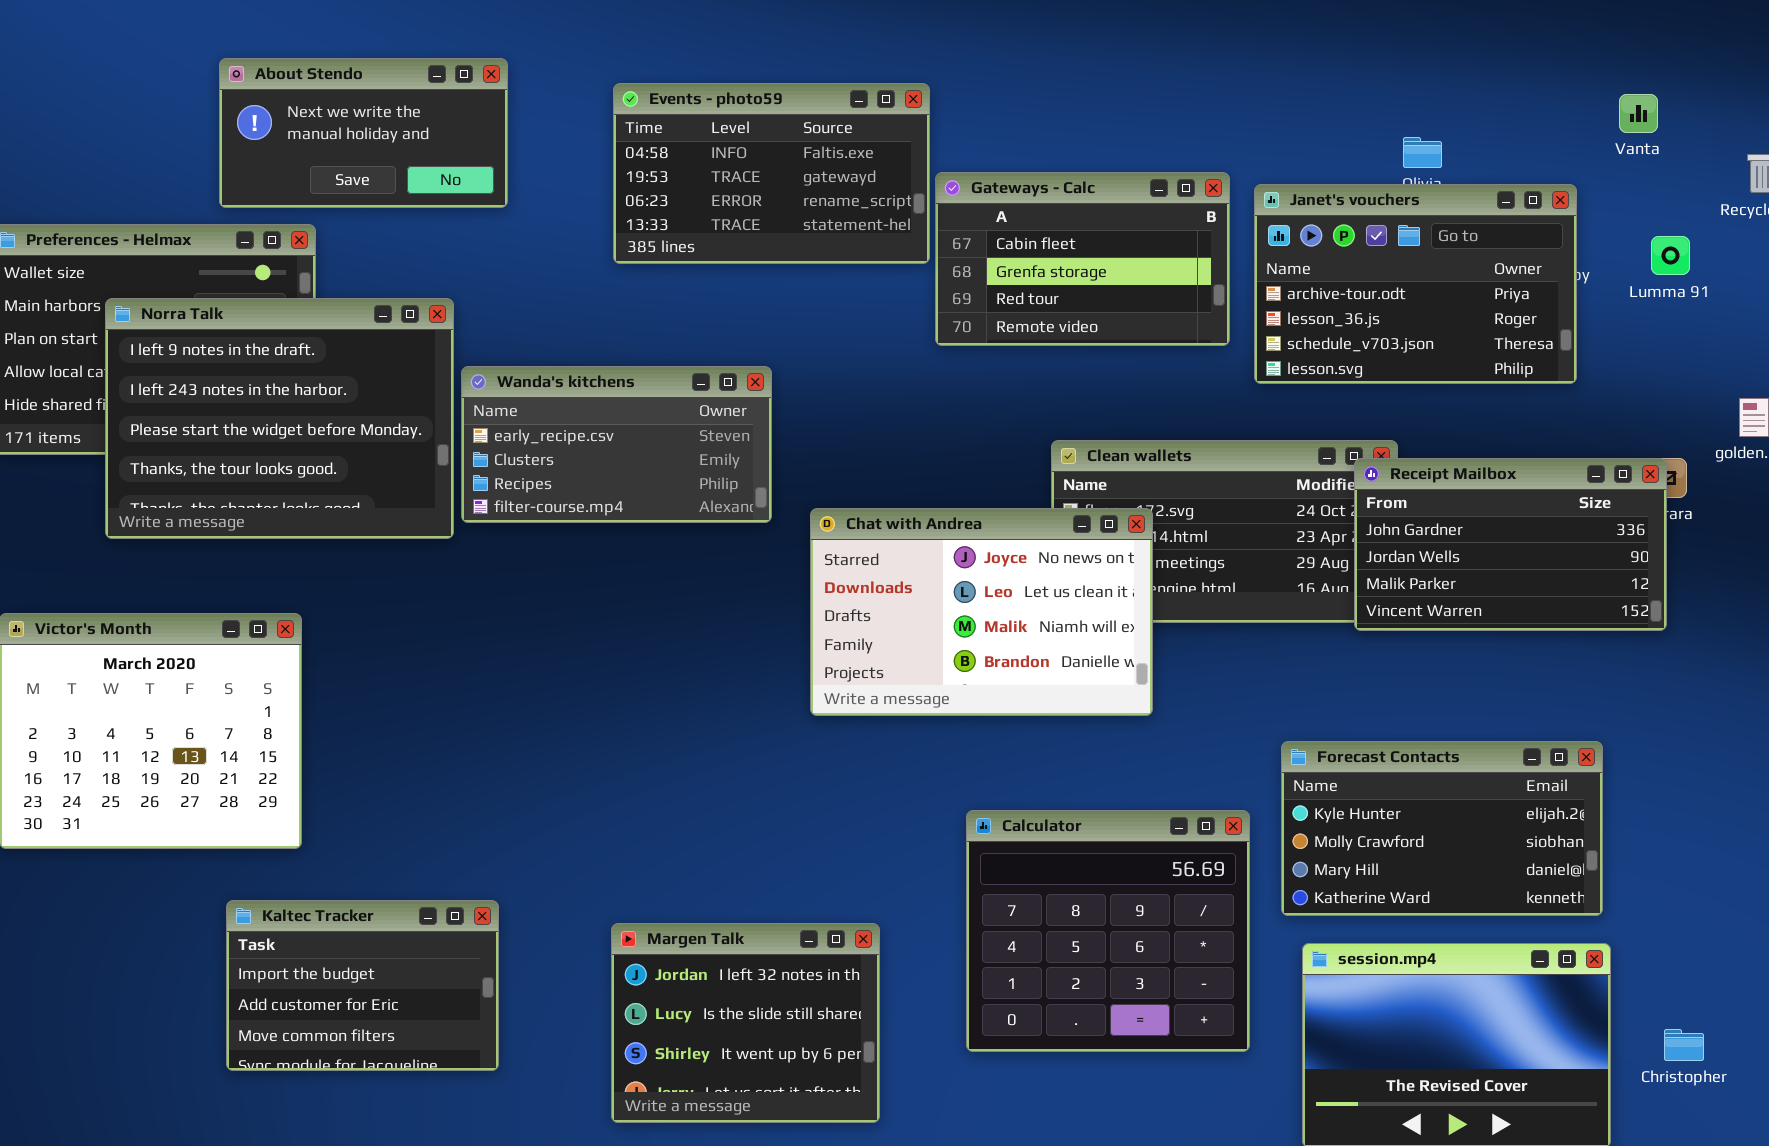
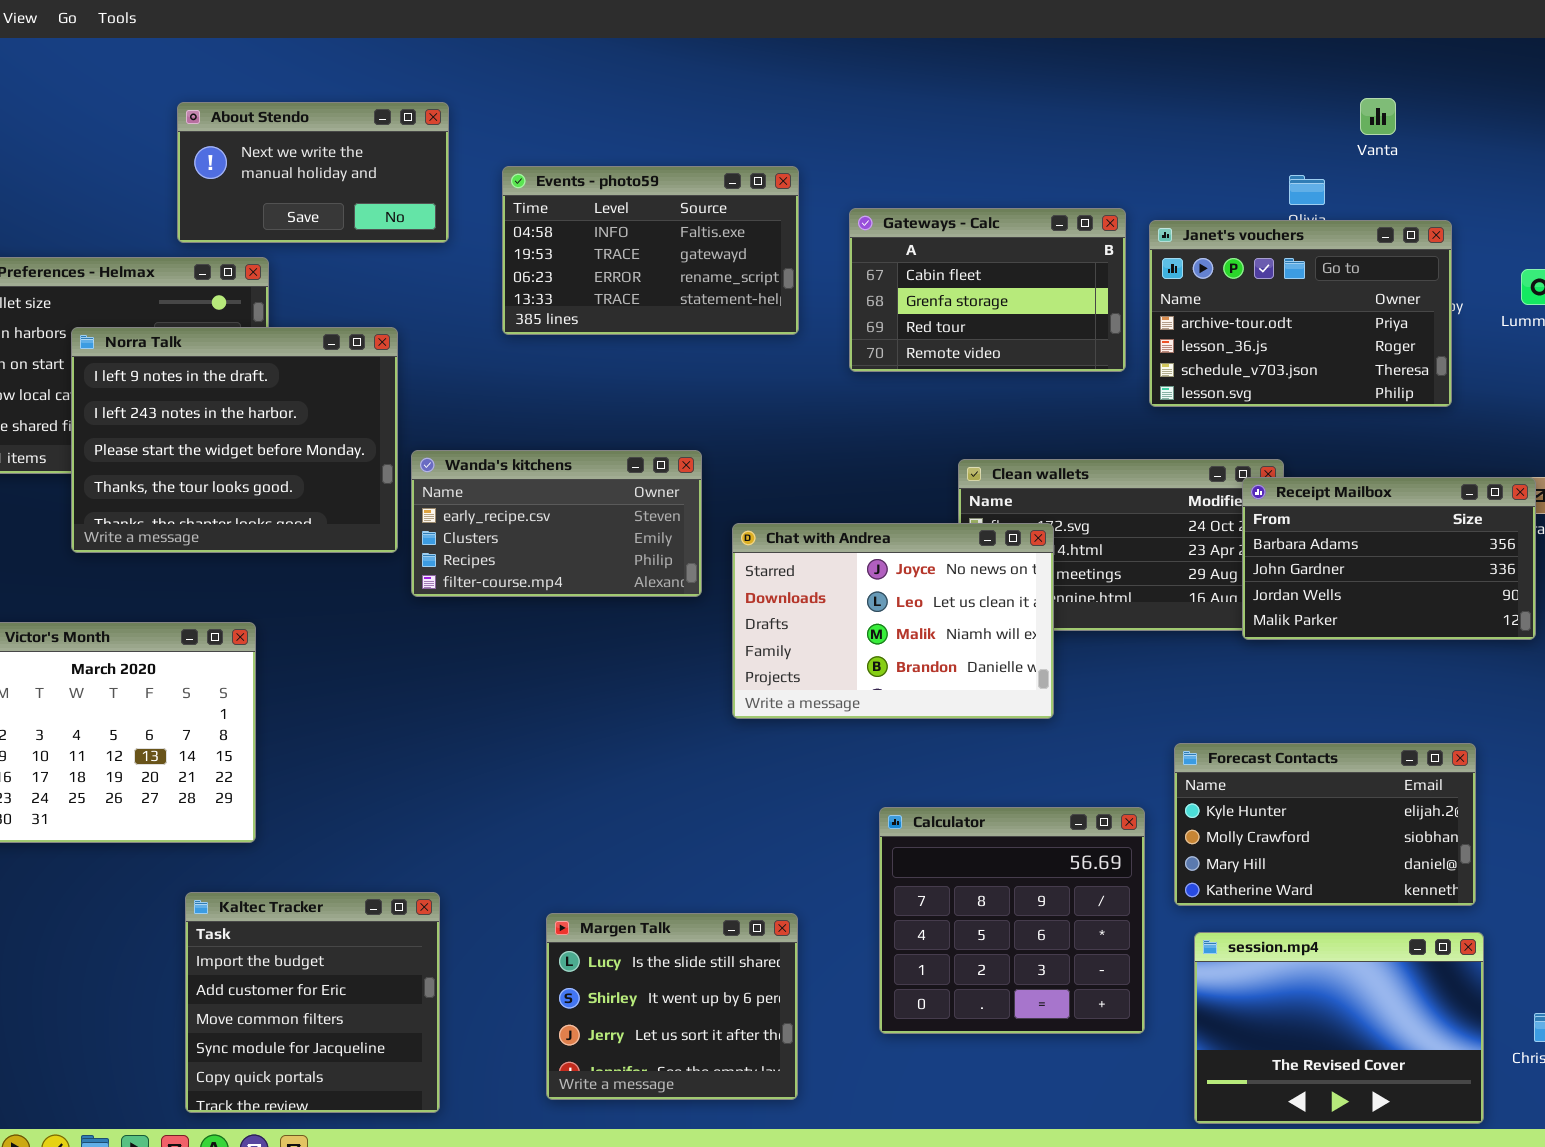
Events - photo59: [613,83,930,264] -> [502,166,799,335], moved
Vanta: [1619,94,1658,133] -> [1360,98,1396,135], moved
Wanda's kitchens: [461,366,772,523] -> [411,450,702,597], moved
Receipt Mailbox: [1354,458,1667,631] -> [1242,477,1536,640], scrolled up 1 row
Kaltec Tracker: [226,900,499,1071] -> [185,892,440,1113], resized
Margen Talk: [611,923,880,1123] -> [546,913,798,1100], scrolled down 1 row

